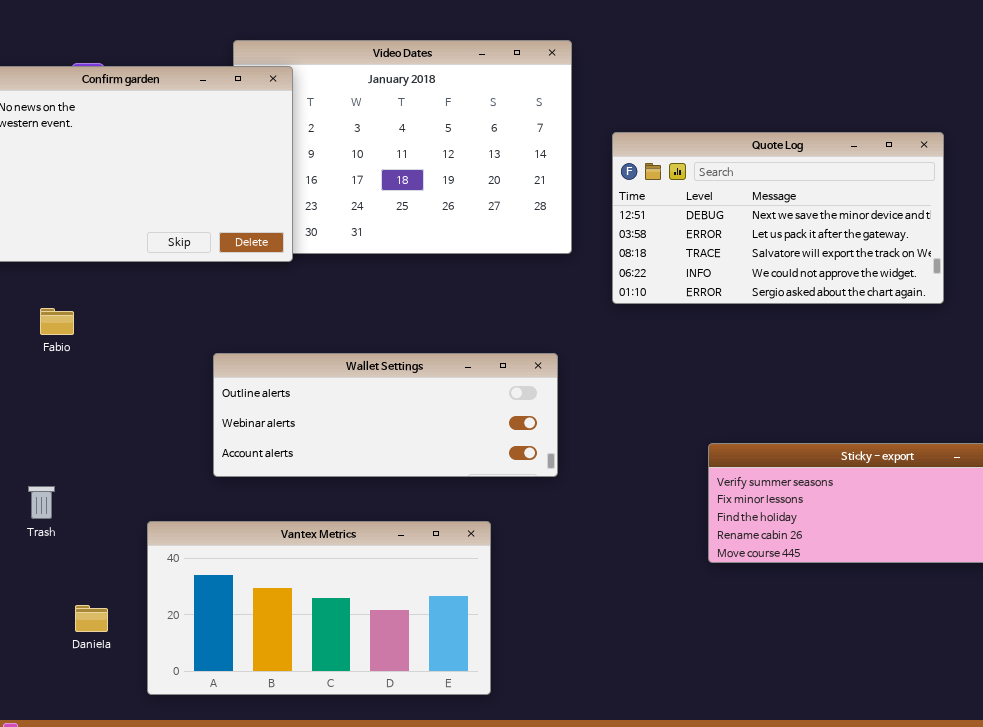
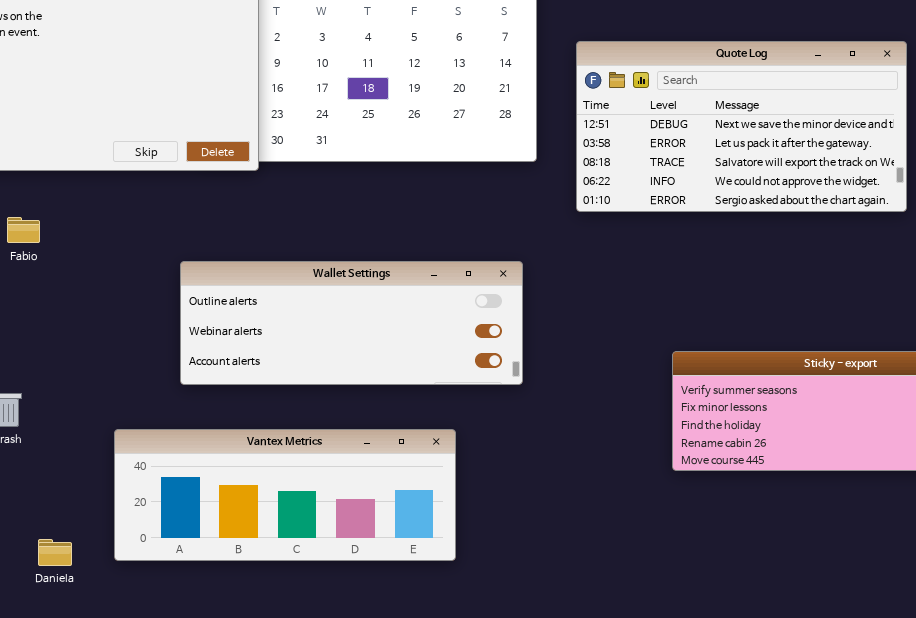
Vantex Metrics: [147,521,491,695] -> [114,429,456,561], resized
Daniela: [75,605,108,632] -> [38,539,72,566], moved

